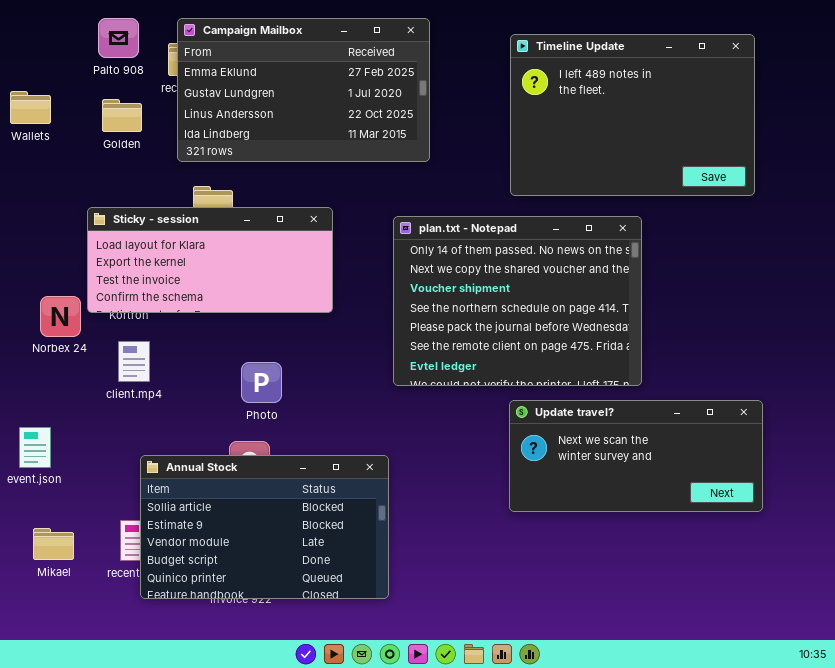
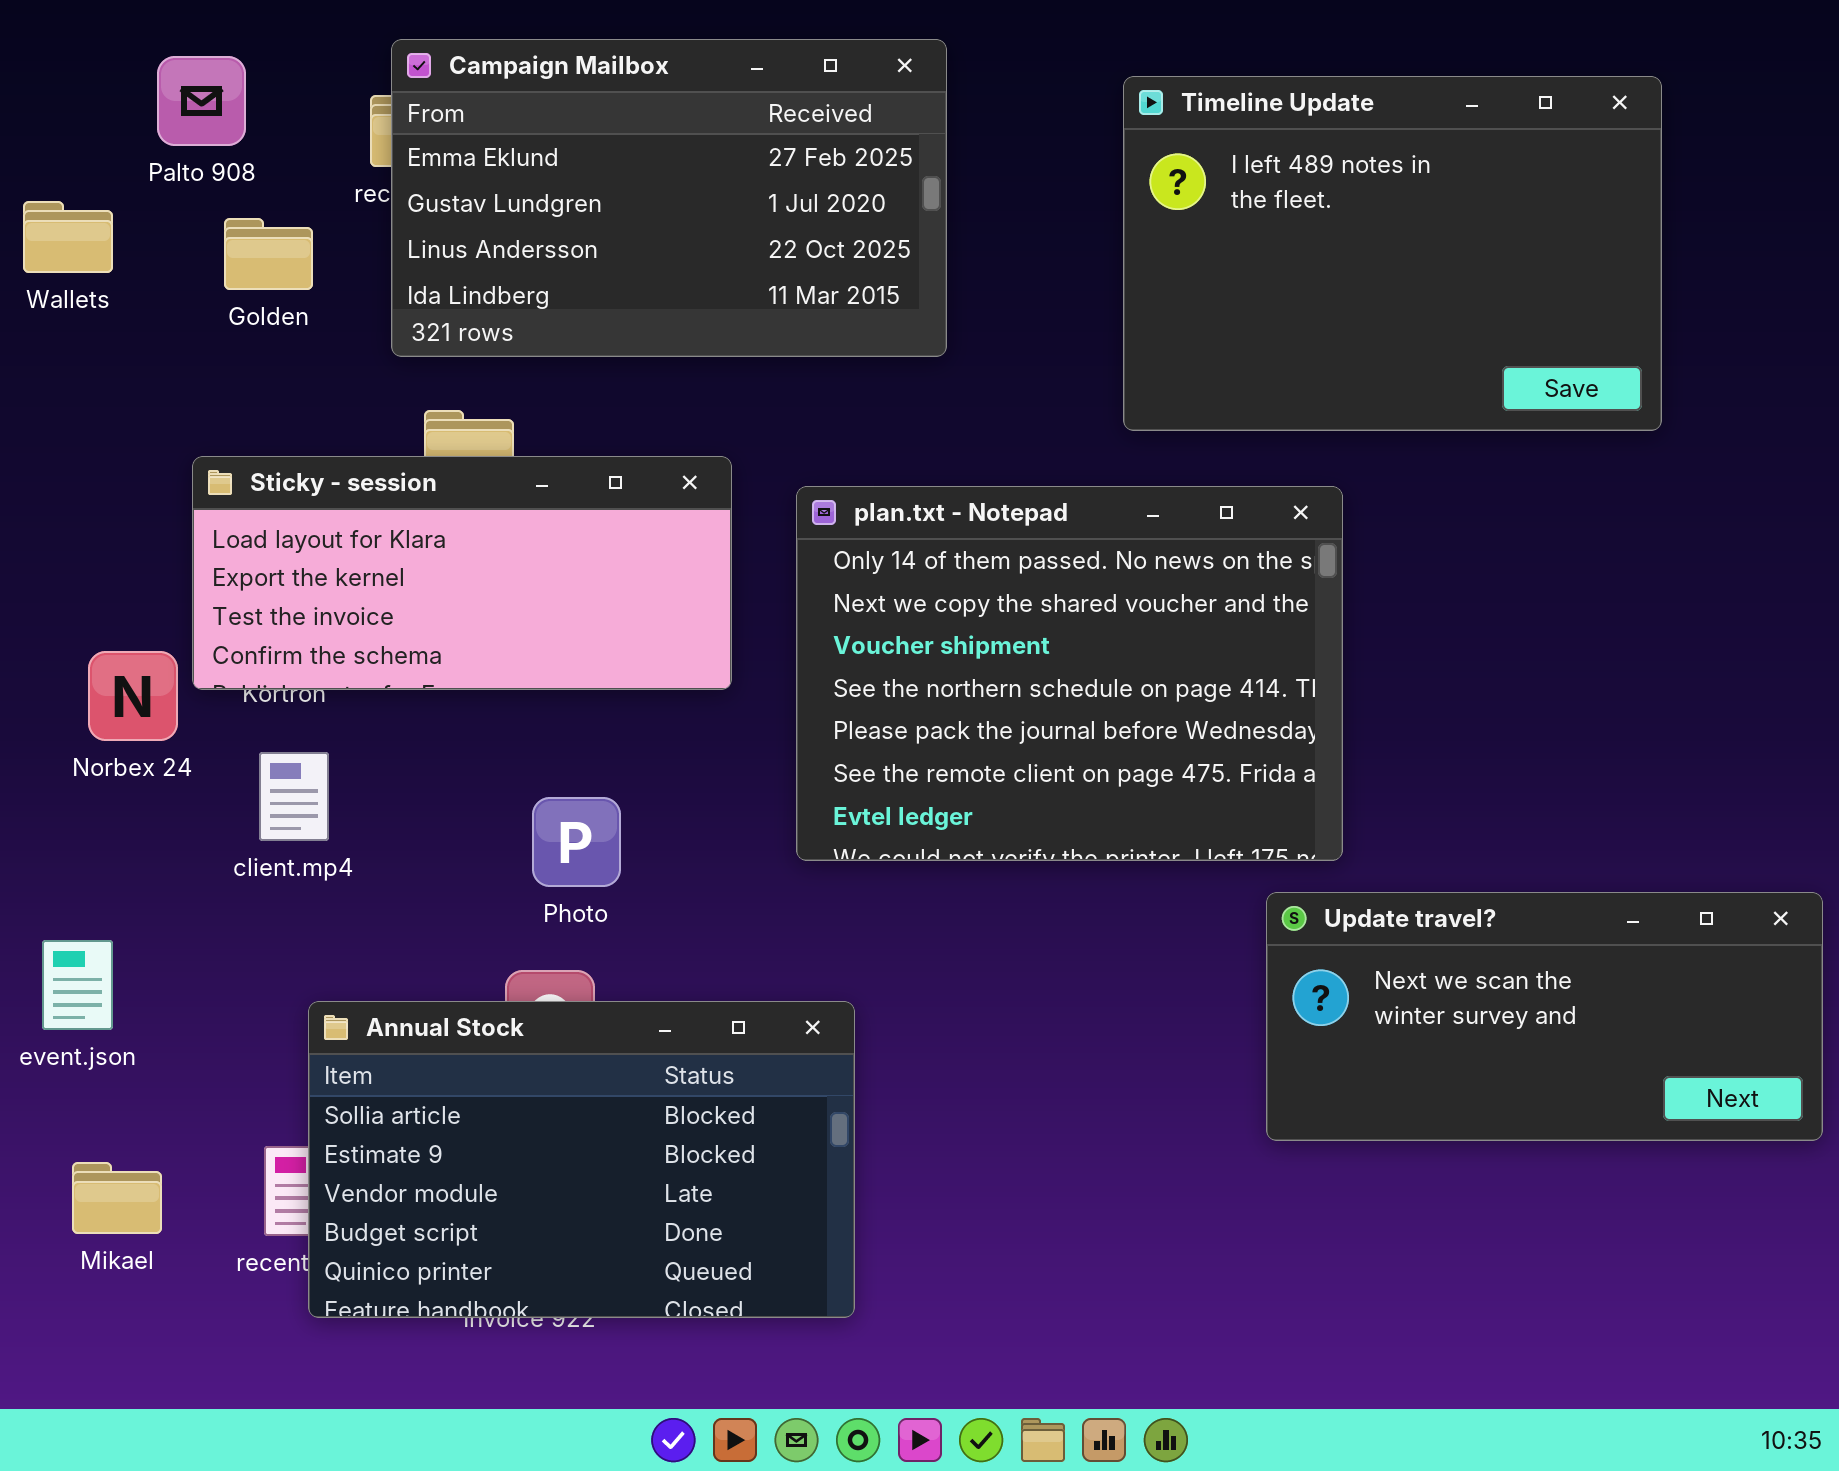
Palto 908: [98,18,139,58] -> [157,56,246,146], moved
plan.txt - Notepad: [393,216,642,386] -> [796,486,1343,861], moved
Update travel?: [509,400,763,512] -> [1266,892,1823,1141], moved

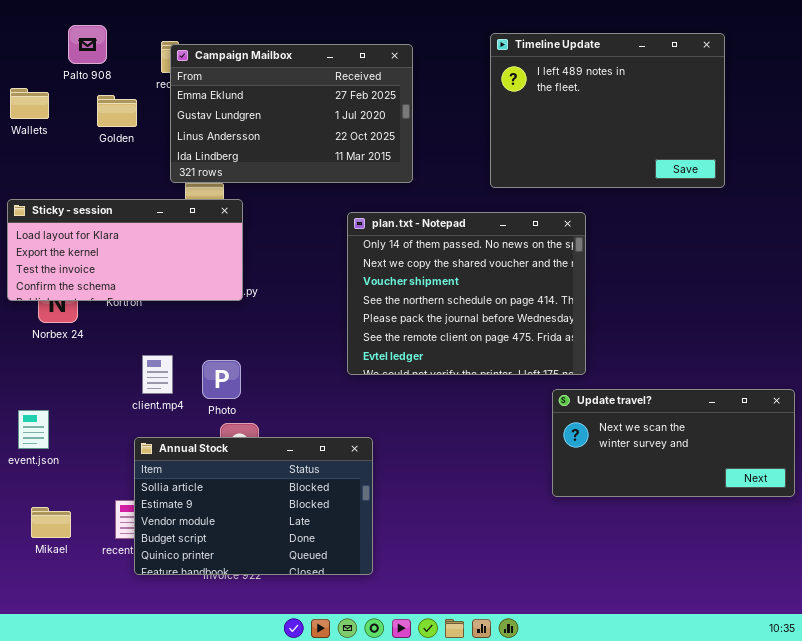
Campaign Mailbox: [391,39,947,357] -> [170,44,413,183], moved
Sticky - session: [192,456,732,690] -> [7,199,243,301], moved
client.mp4: [259,752,329,841] -> [142,355,173,394], moved
Photo: [532,797,621,887] -> [202,360,241,399], moved

